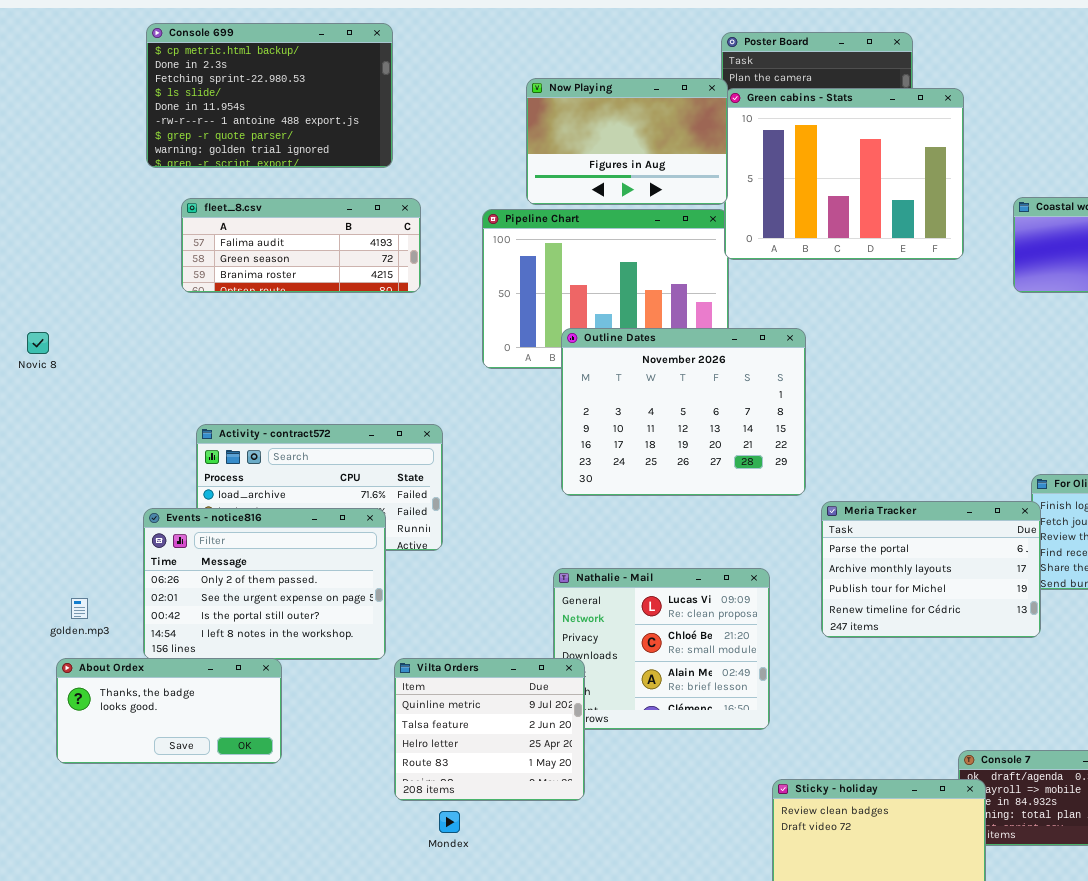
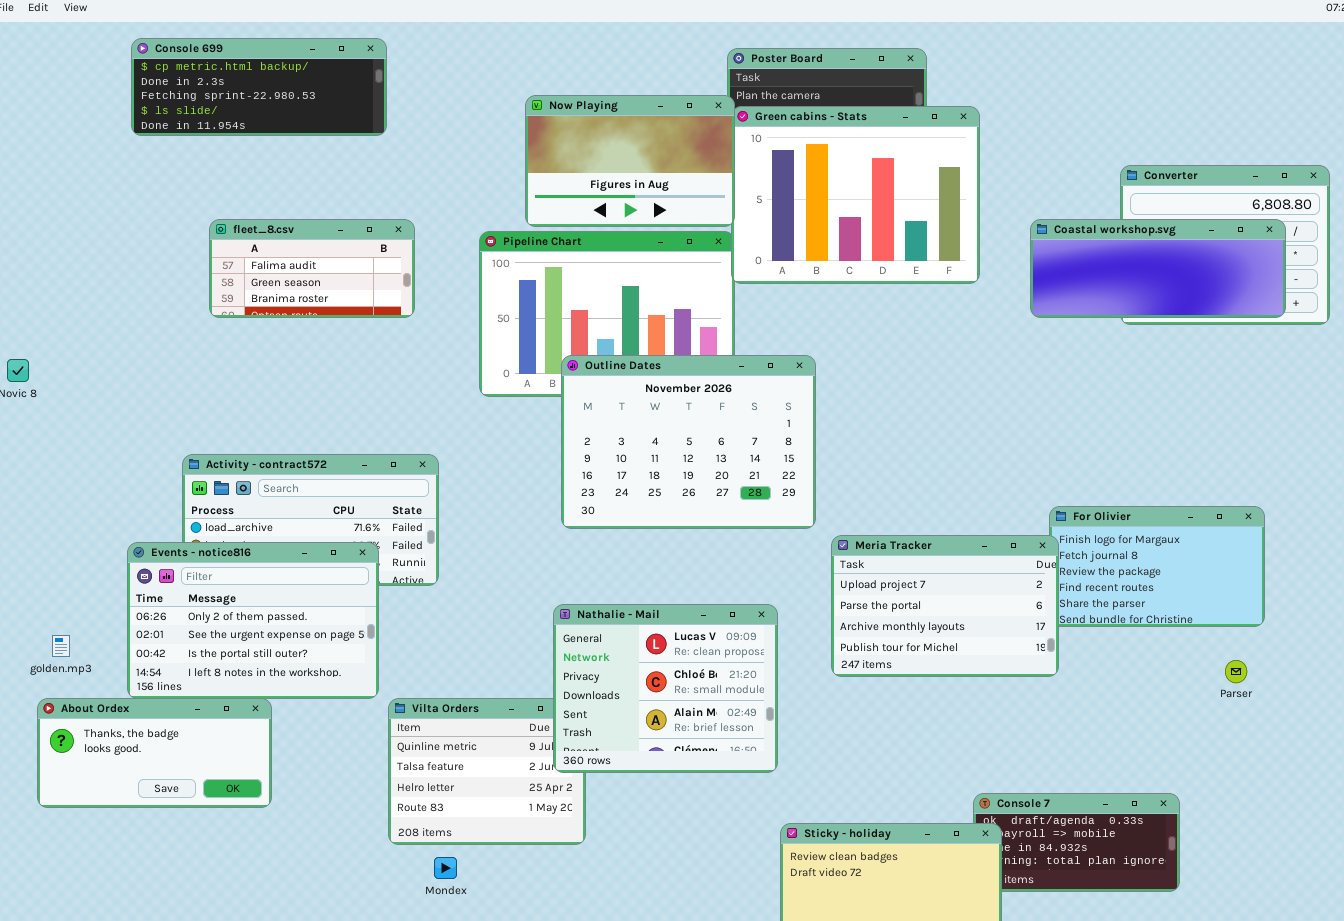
Console 699: [146,23,393,168] -> [131,38,387,136], resized
fleet_8.csv: [181,198,421,293] -> [209,219,415,318], resized
Meria Tracker: [821,501,1041,638] -> [831,535,1059,677], scrolled up 1 row
Nathalie - Mail: [553,568,770,730] -> [553,604,778,773], raised

